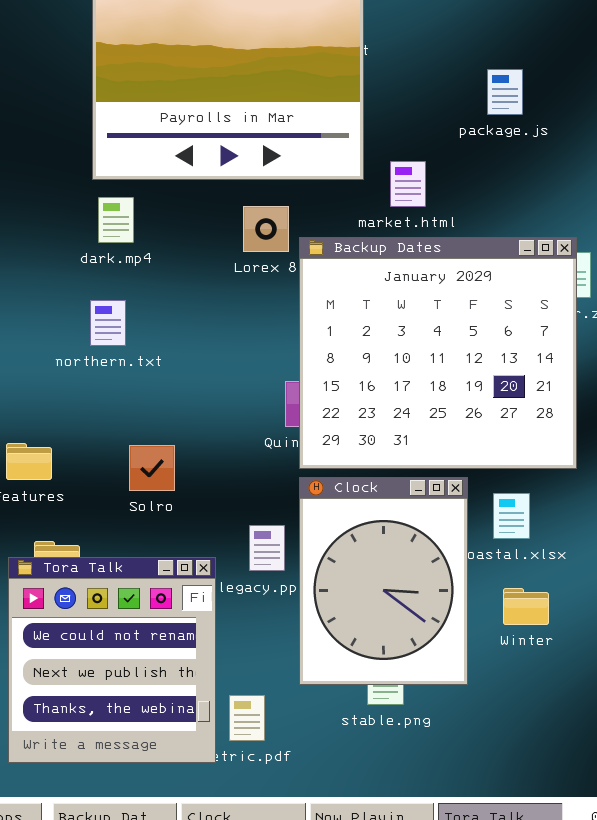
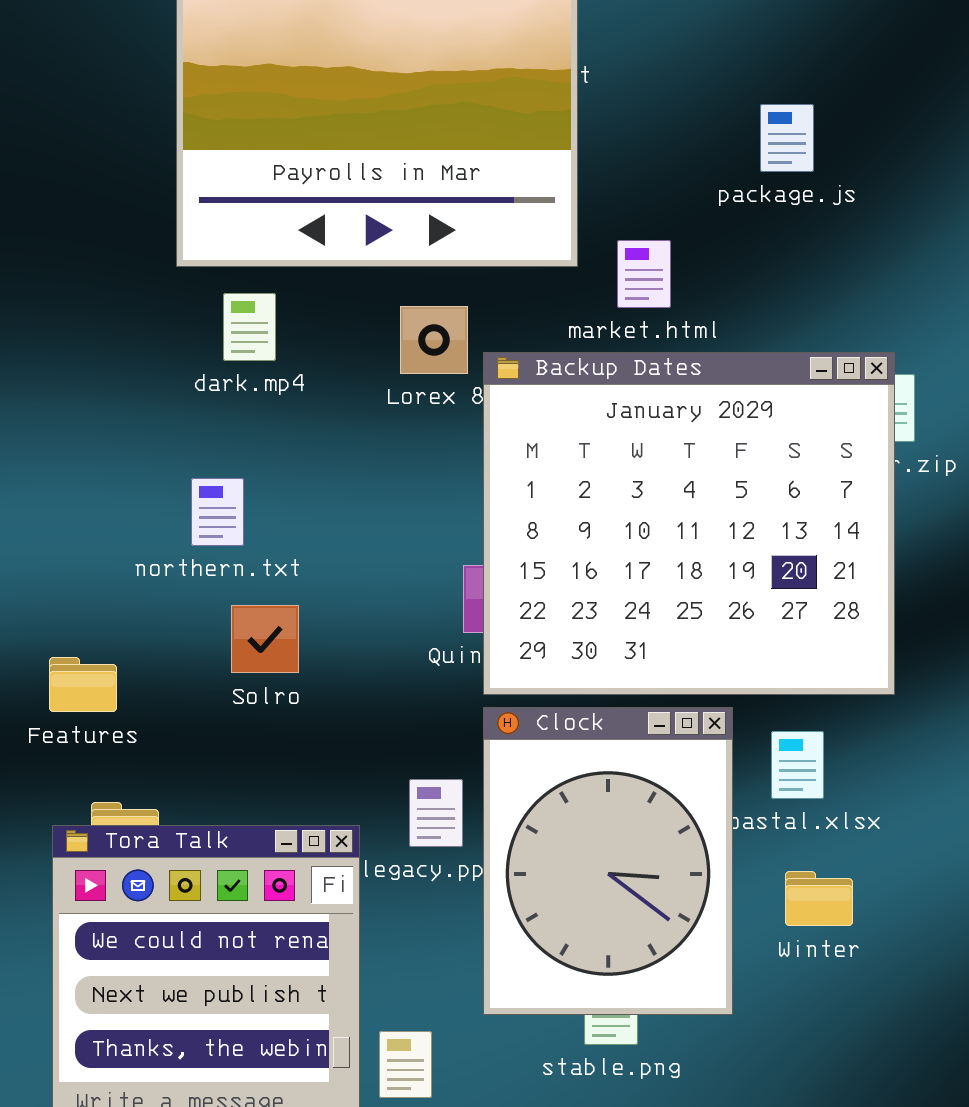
dark.mp4: [98,197,134,243] -> [223,293,276,361], moved
northern.txt: [90,300,126,346] -> [191,478,244,546], moved
Solro: [129,445,175,491] -> [231,605,299,673], moved

